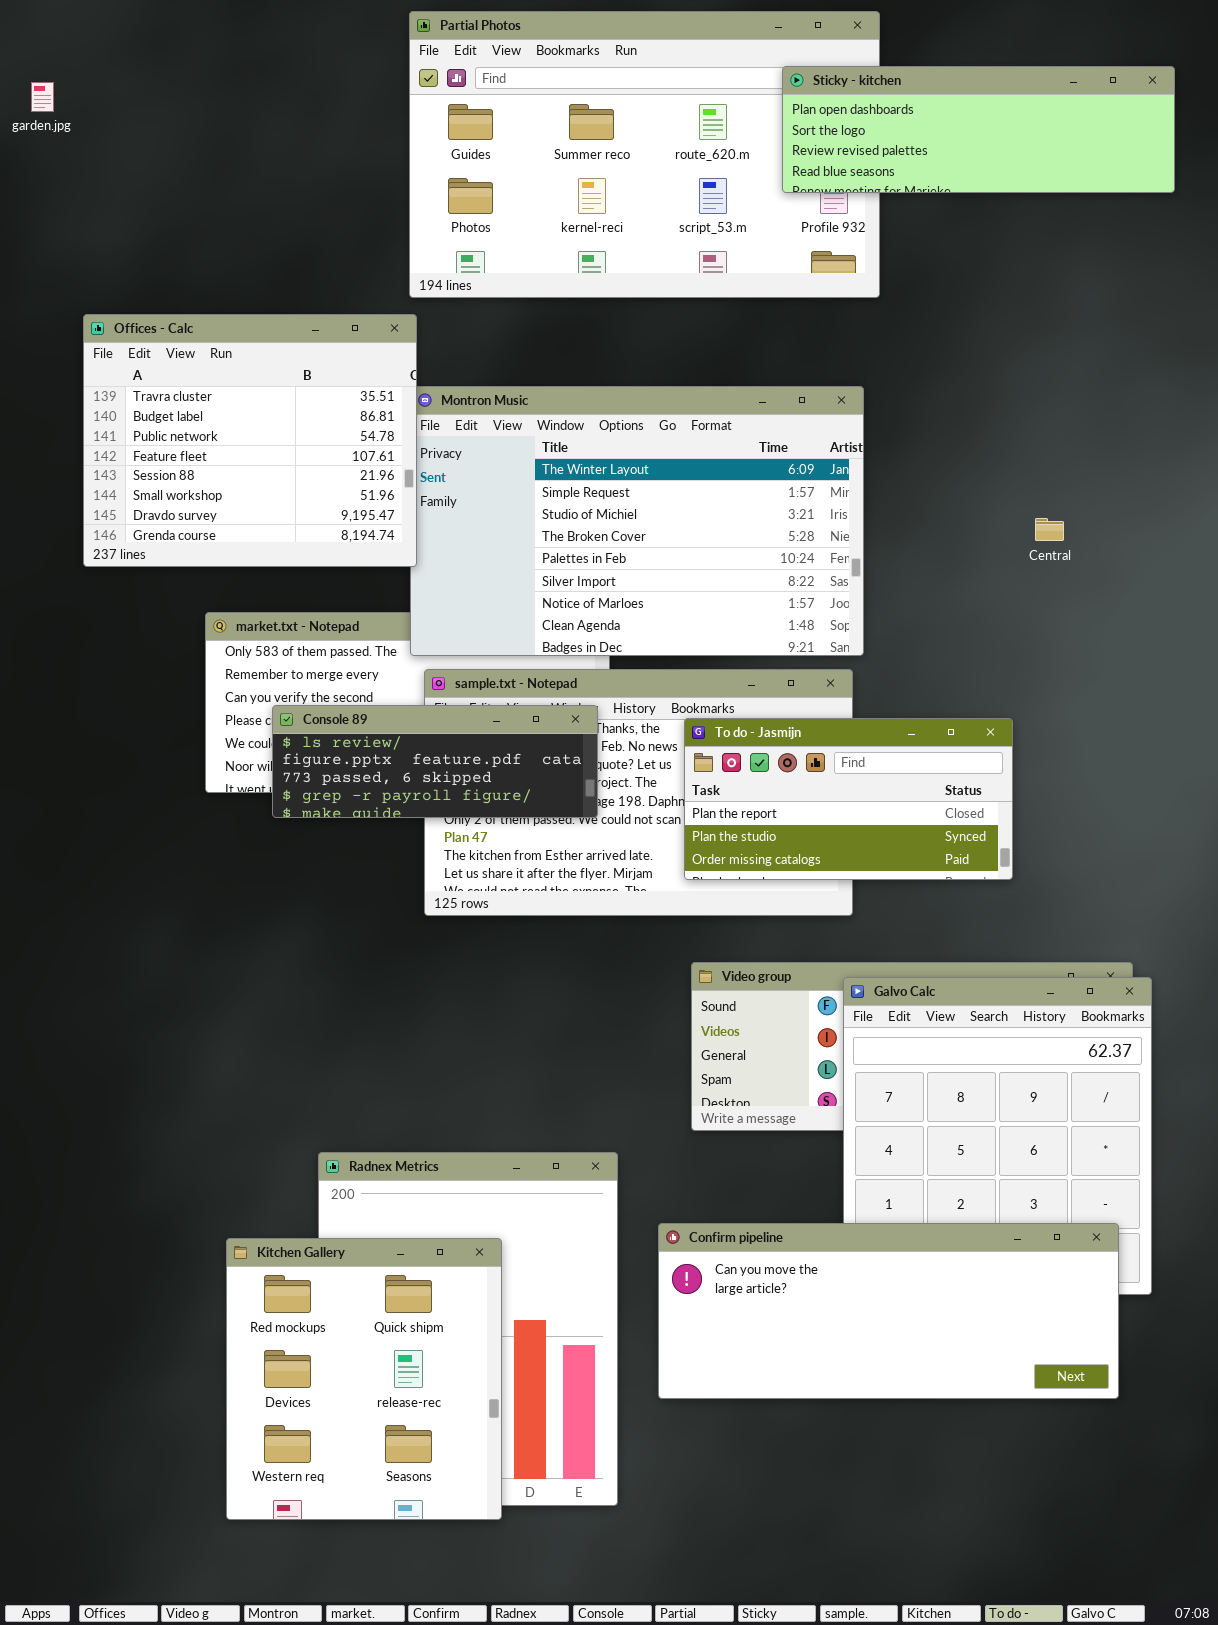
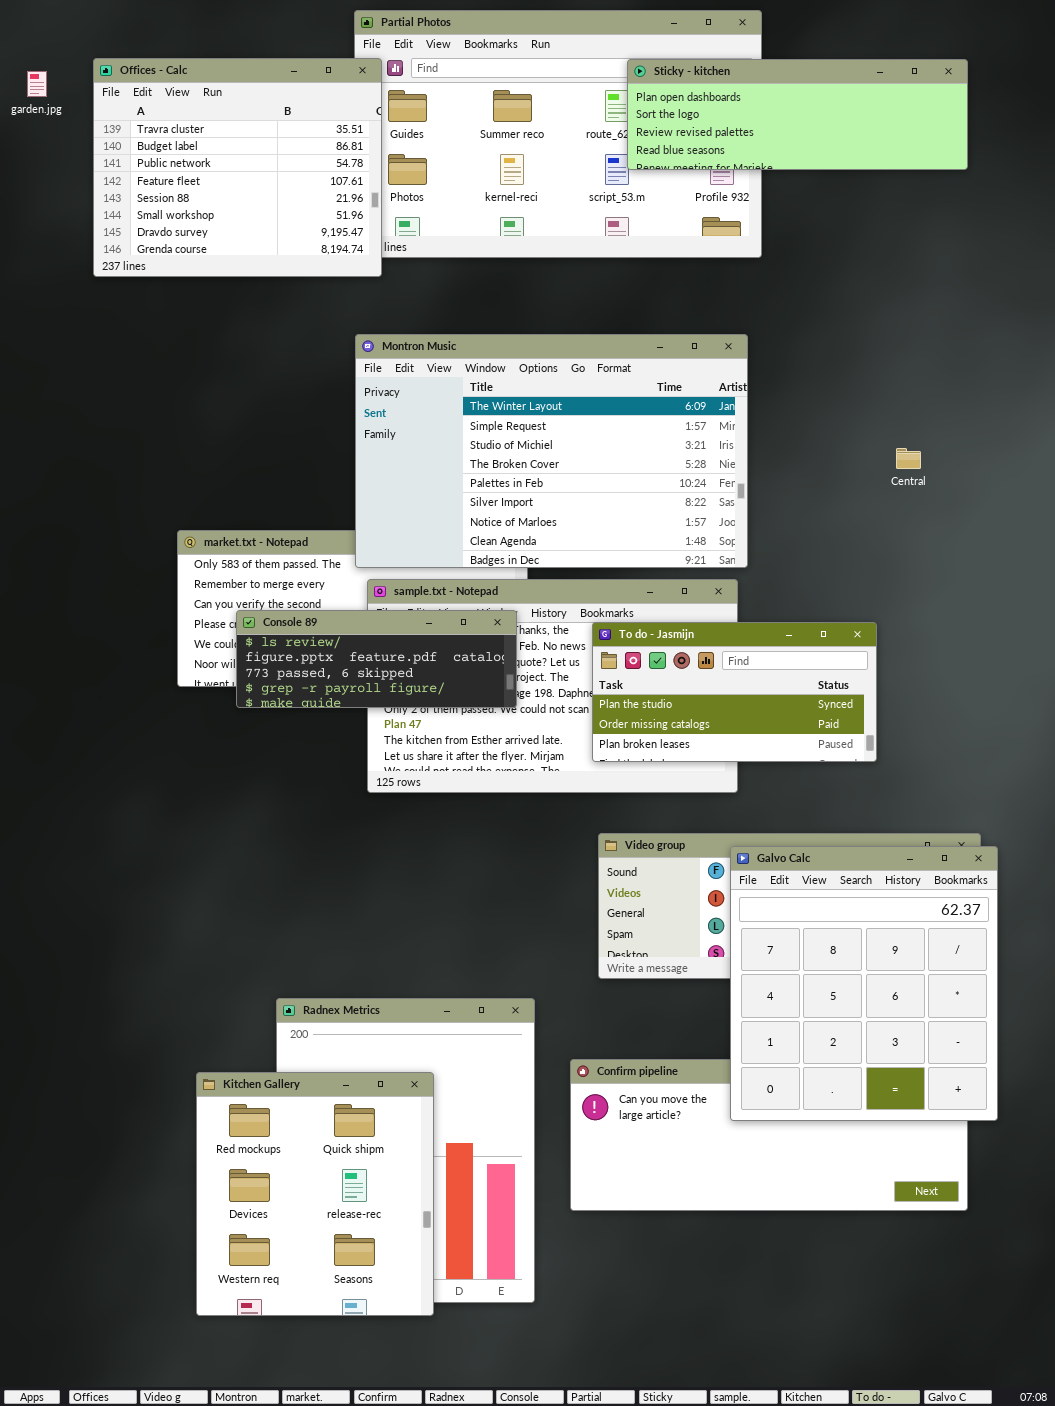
Sticky - kitchen: [782,66,1175,193] -> [627,59,968,170], moved
Offices - Calc: [83,314,417,567] -> [93,58,382,277], moved
To do - Jasmijn: [684,718,1013,880] -> [592,622,877,762], scrolled down 1 row
Galvo Calc: [843,977,1152,1295] -> [730,846,998,1121], raised

